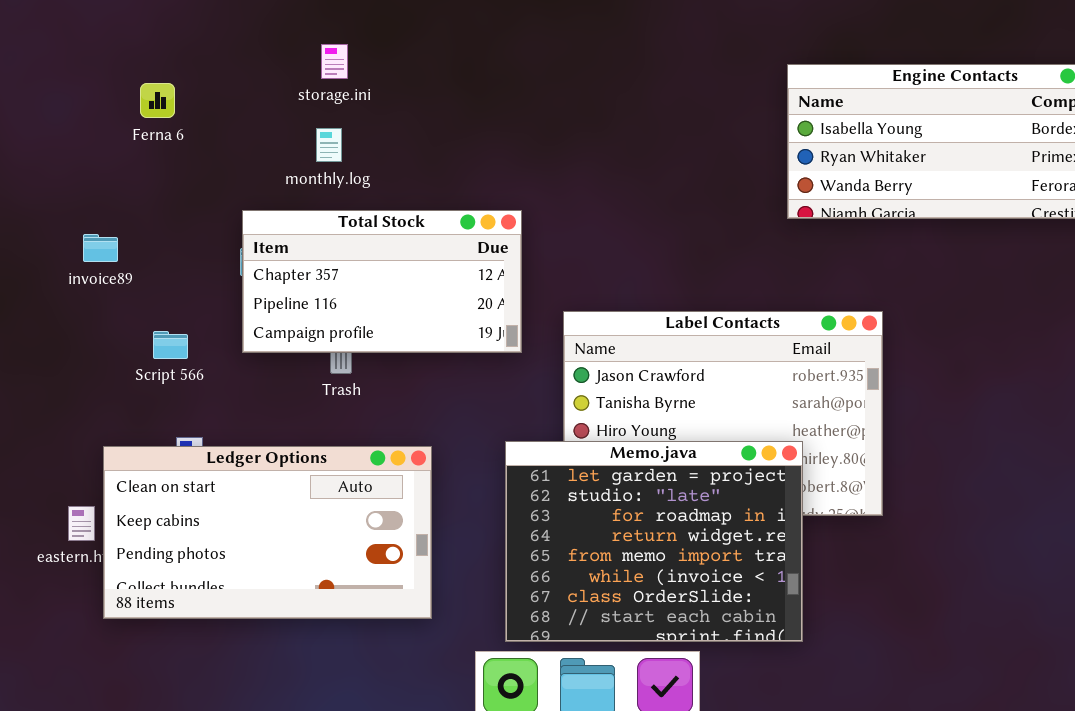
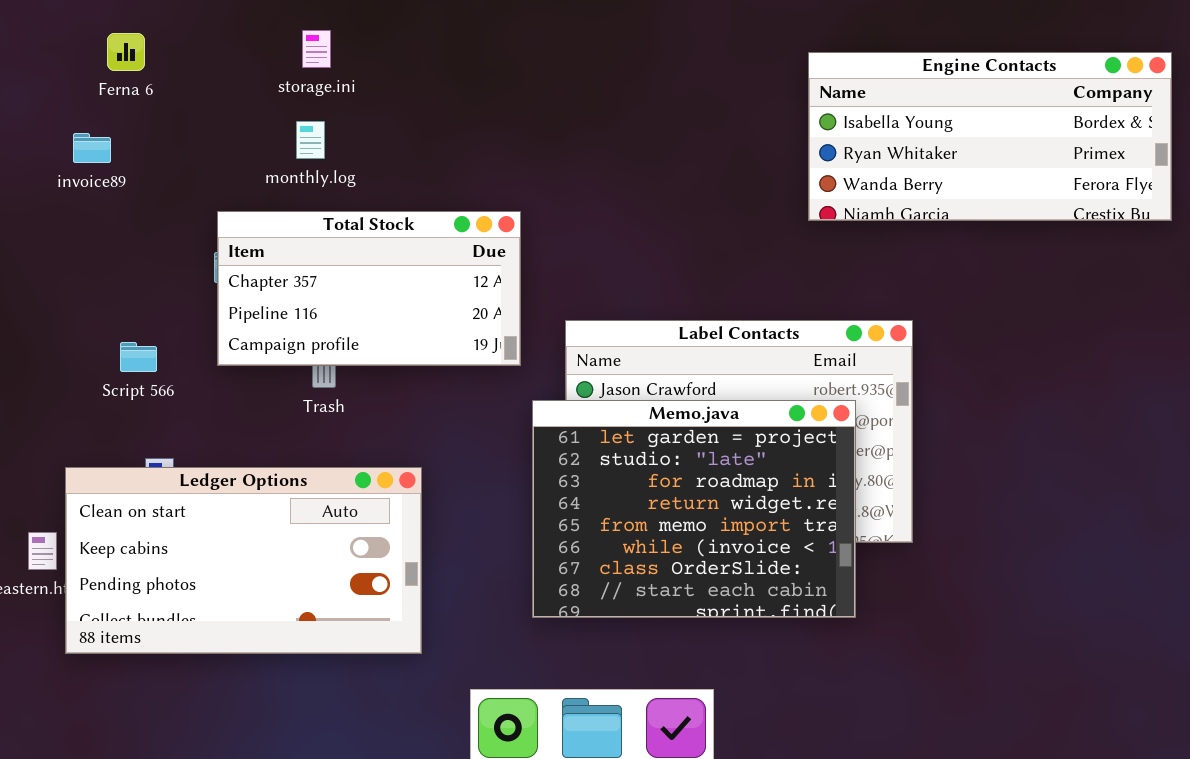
Ferna 6: [140,83,175,118] -> [107,33,145,71], moved
invoice89: [83,234,118,262] -> [73,133,111,163], moved
Memo.java: [505,441,803,642] -> [532,400,856,618], moved

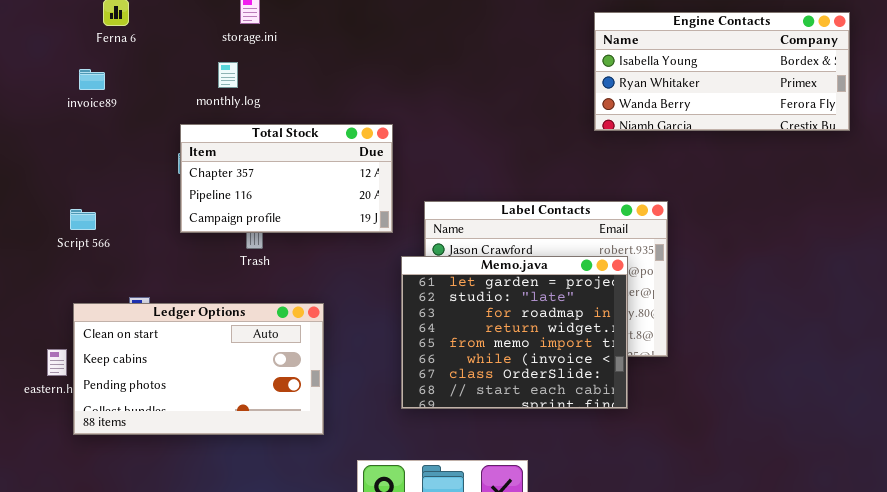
monthly.log: [296,121,325,159] -> [218,62,238,88], moved
Script 566: [120,342,157,372] -> [70,209,96,230], moved

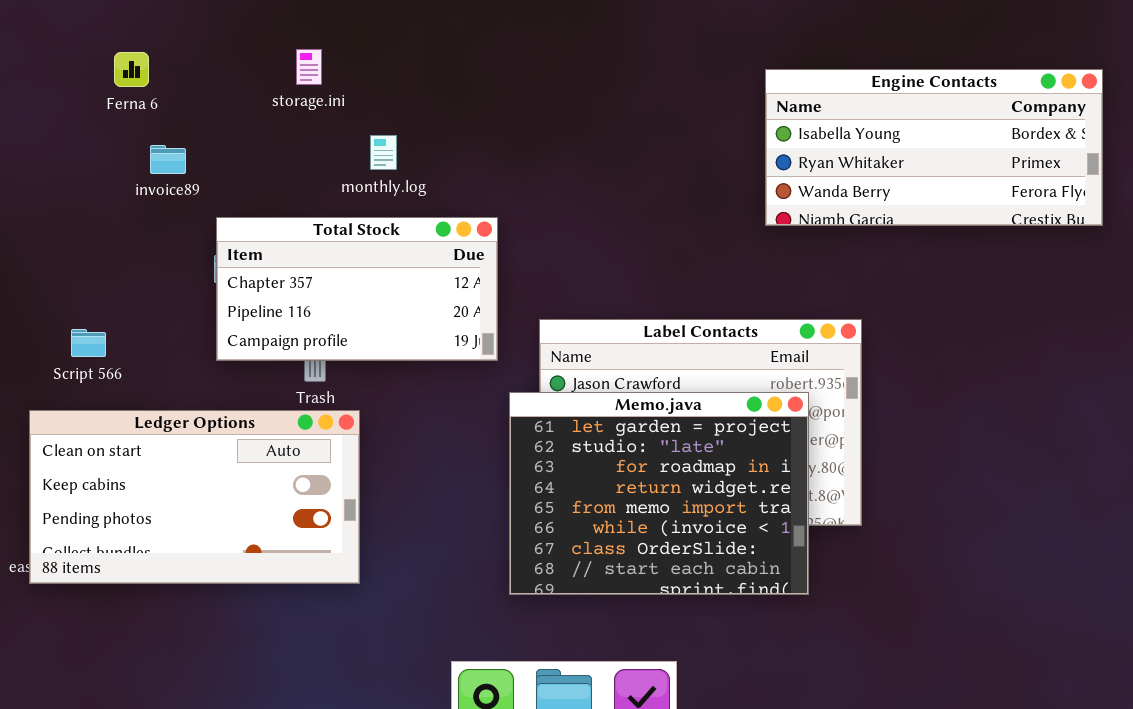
monthly.log: [218,62,238,88] -> [370,135,397,170], moved
invoice89: [79,69,105,90] -> [150,145,186,174], moved
Ledger Options: [73,303,324,435] -> [29,410,360,584], moved

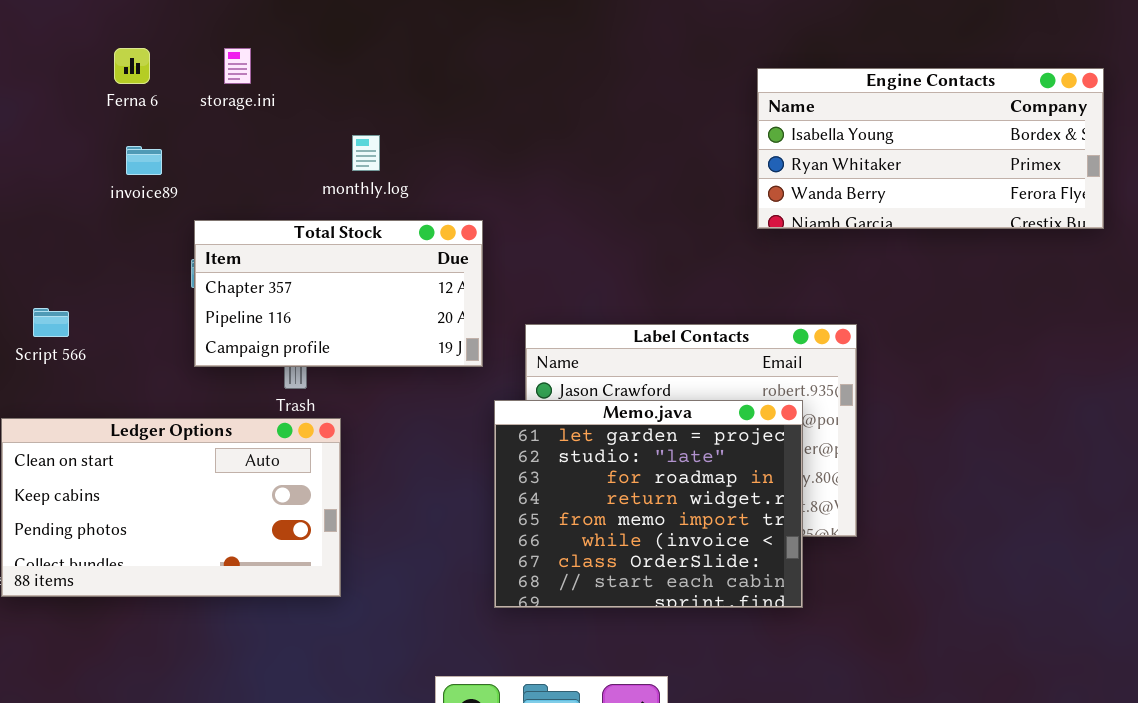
storage.ini: [296,49,322,85] -> [224,48,251,84], moved
Ferna 6: [114,52,149,87] -> [114,48,150,84], moved
Script 566: [71,329,106,357] -> [33,308,69,337], moved

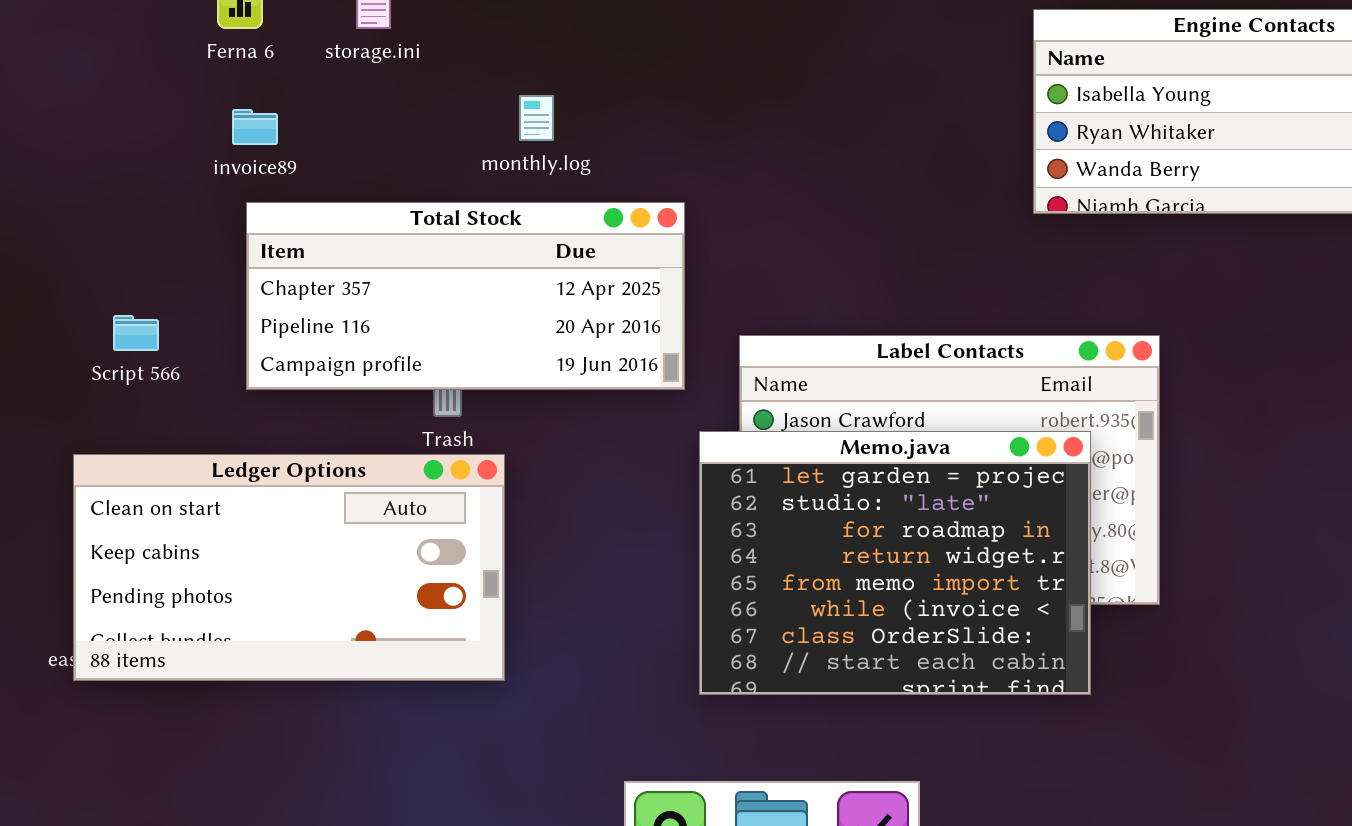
Total Stock: [194,220,483,367] -> [246,202,685,390], resized

